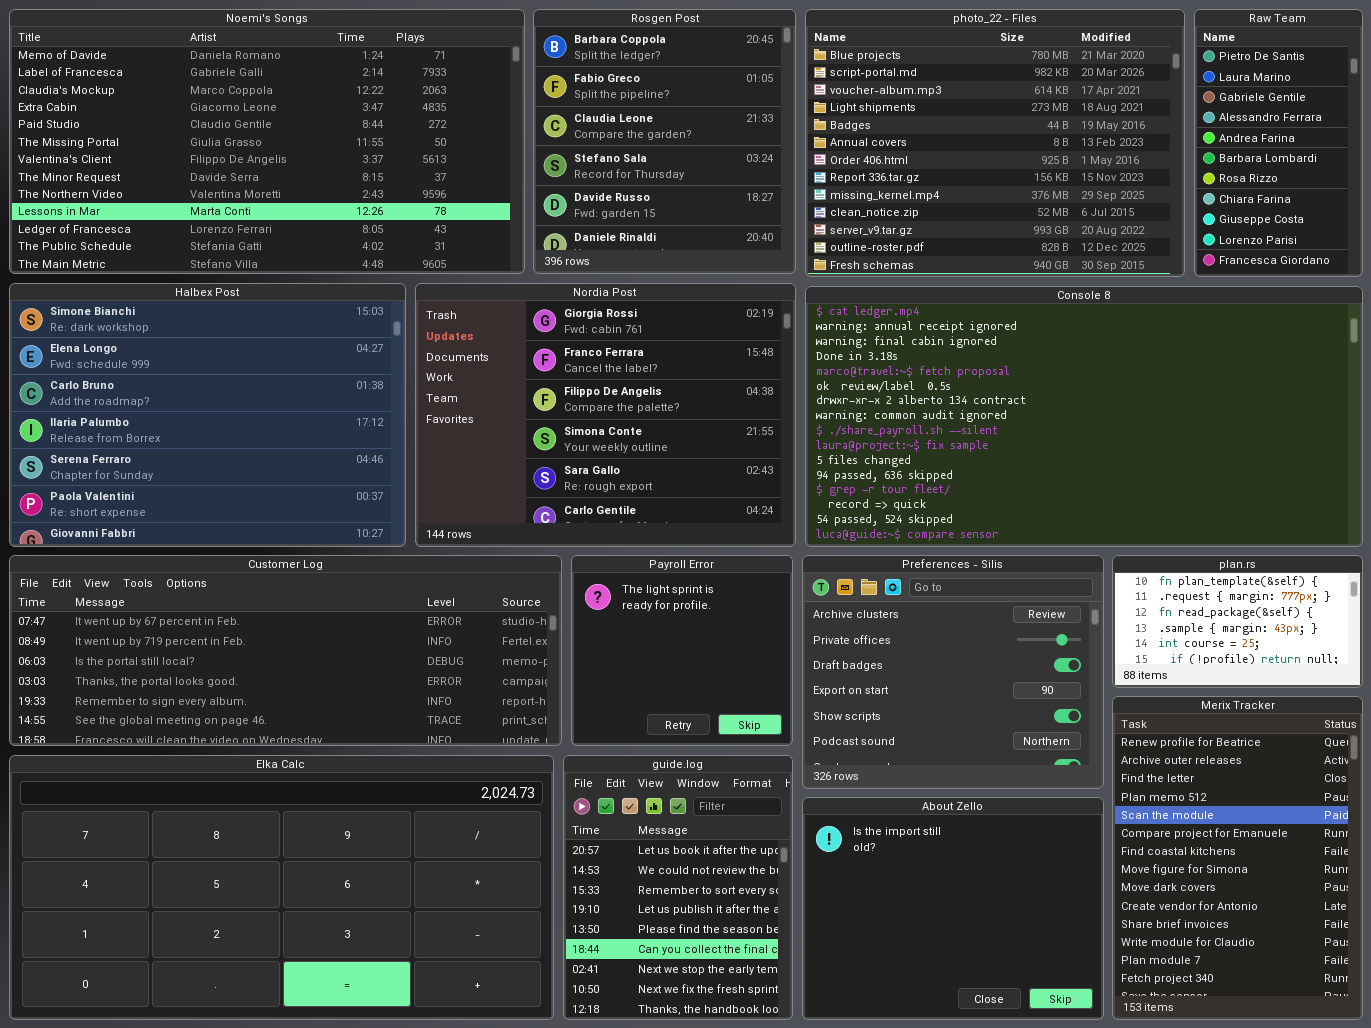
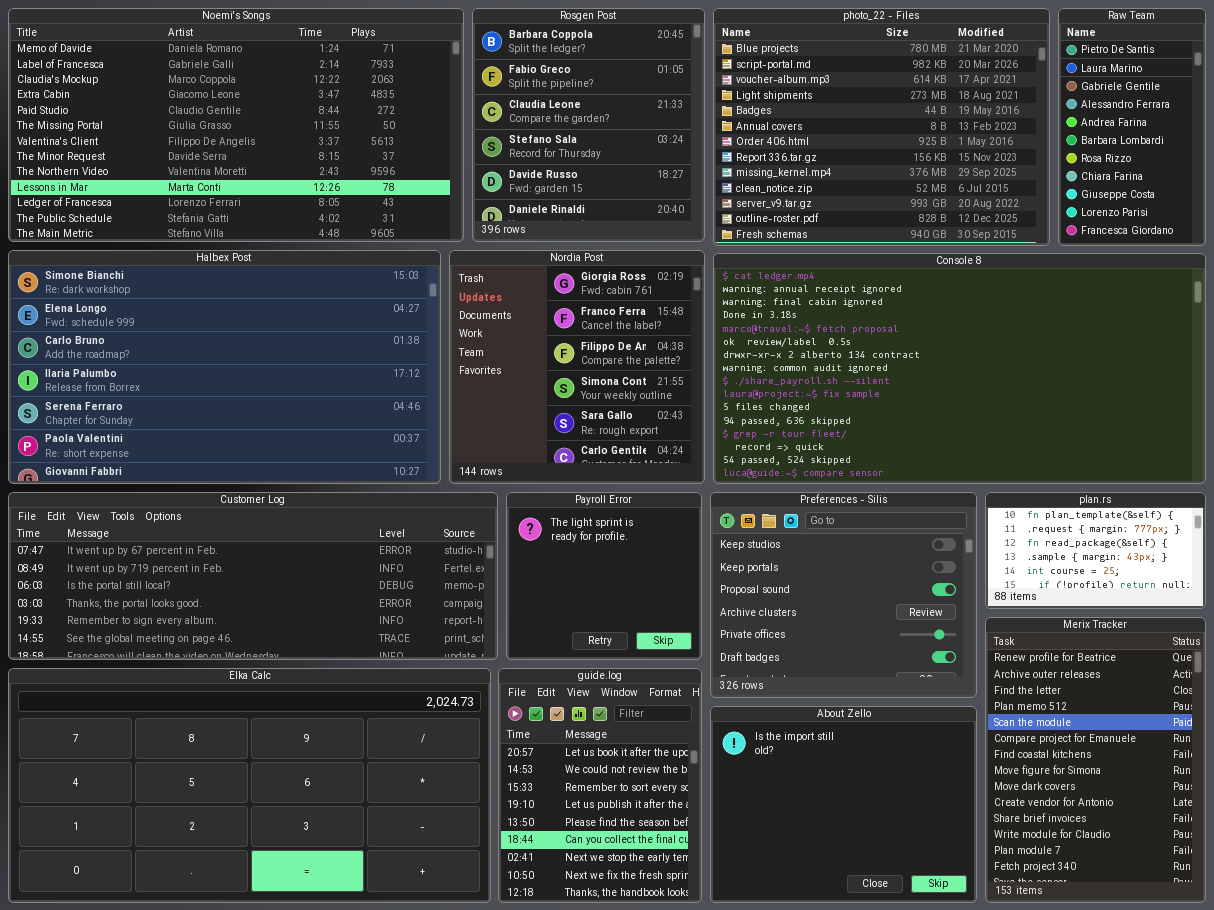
Halbex Post: [9,283,406,547] -> [8,250,441,484], resized
Nordia Post: [415,283,796,547] -> [449,250,705,484], resized
Preferences - Silis: [802,555,1104,789] -> [710,492,977,698], scrolled up 3 rows

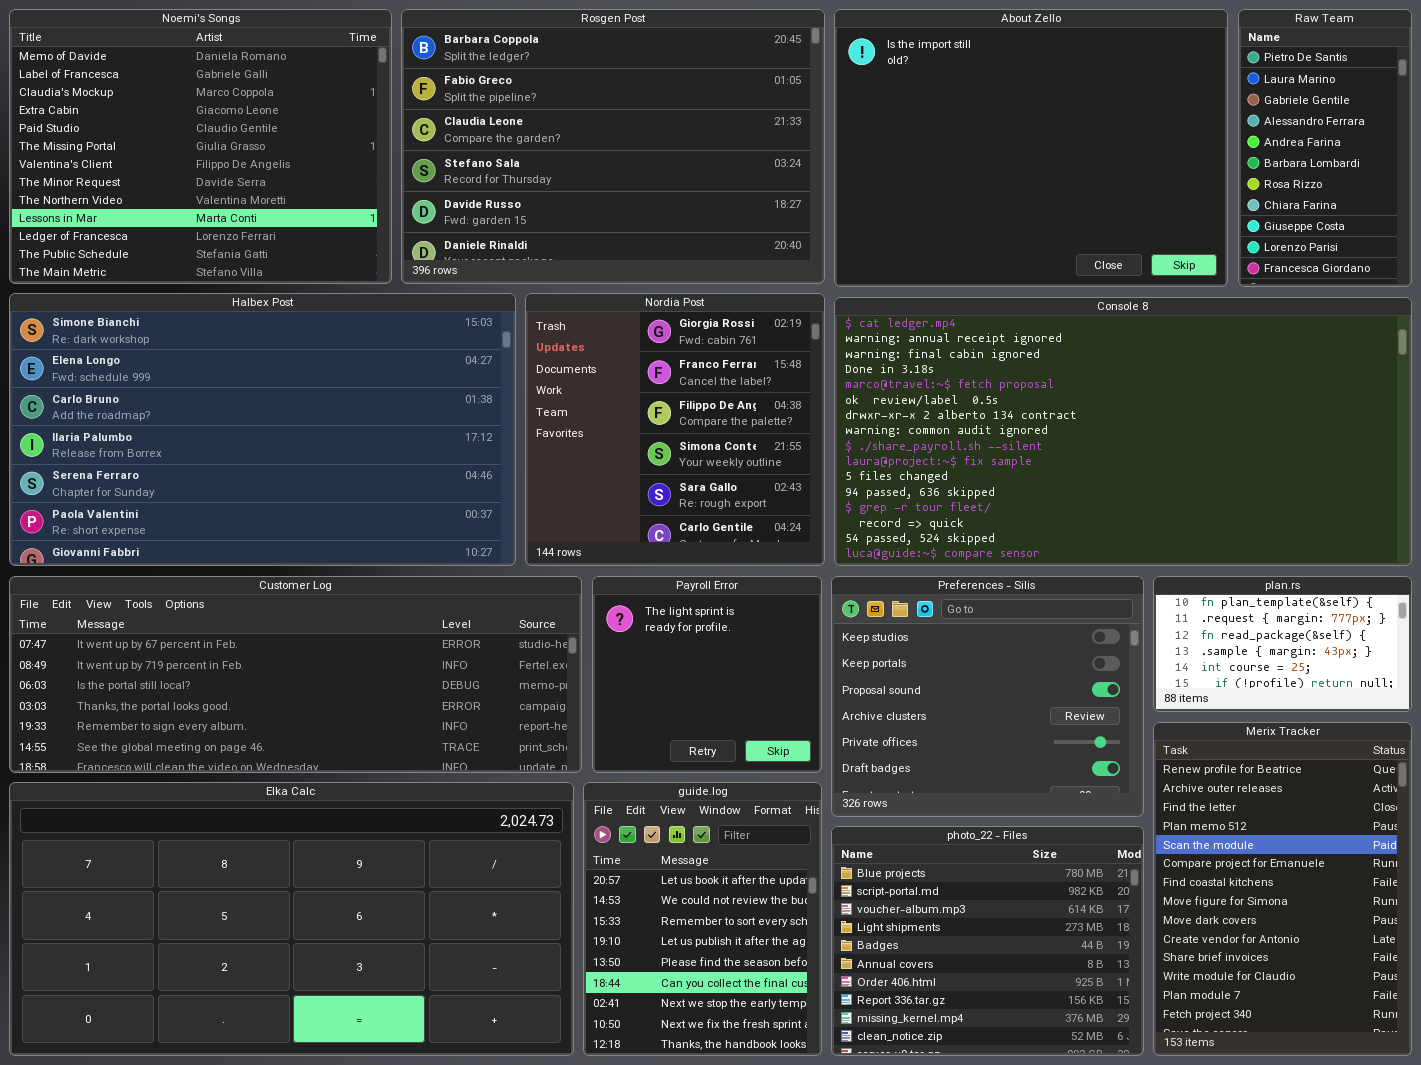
Noemi's Songs: [8,8,464,242] -> [9,9,392,284], resized
Rosgen Post: [472,8,705,242] -> [401,9,825,284], resized
photo_22 - Files: [713,8,1050,246] -> [831,826,1144,1056], moved, resized
About Zello: [710,706,977,903] -> [834,9,1228,287], moved, resized

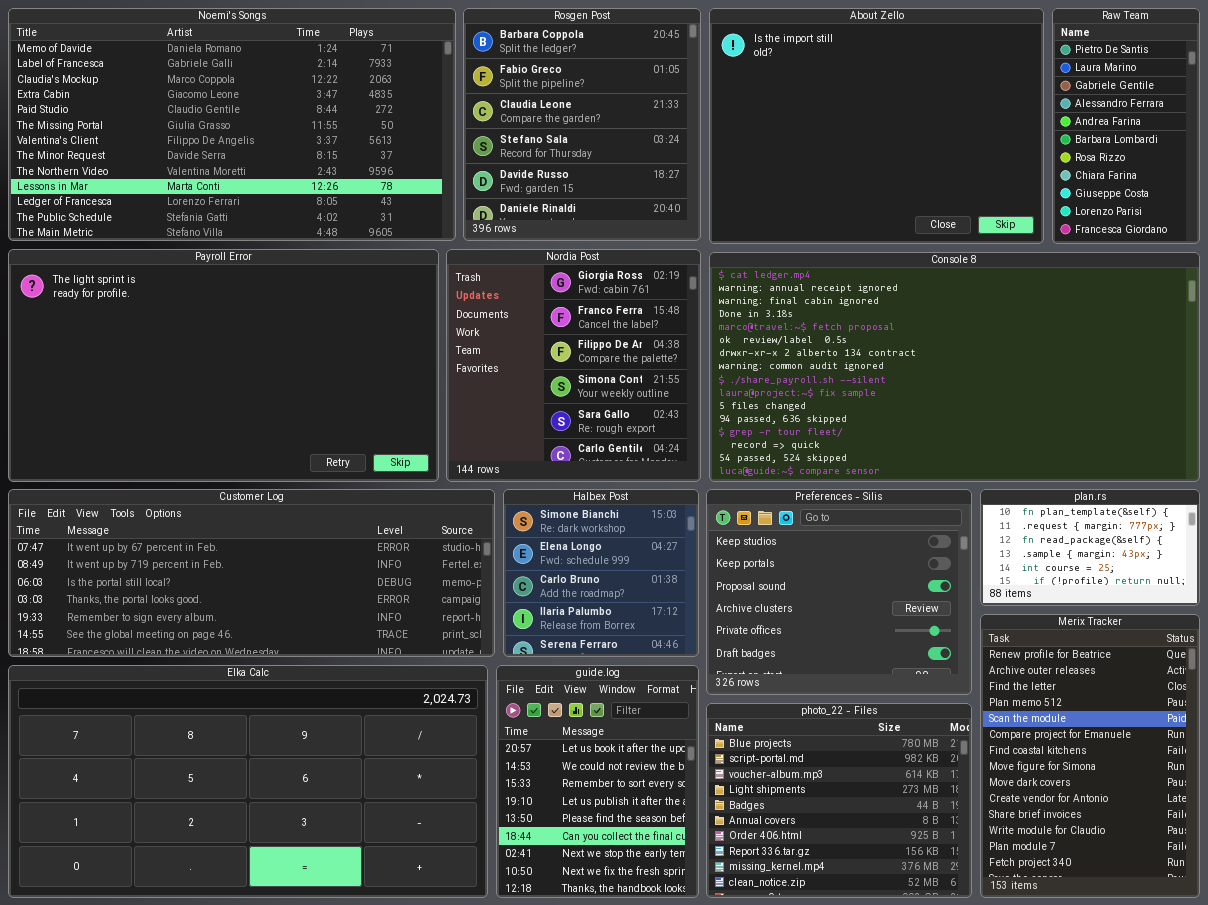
Noemi's Songs: [9,9,392,284] -> [8,8,456,241], resized
Rosgen Post: [401,9,825,284] -> [463,8,701,241], resized
Halbex Post: [9,293,516,566] -> [503,489,699,657], moved, resized
Payroll Error: [592,576,822,773] -> [8,249,439,482], moved, resized

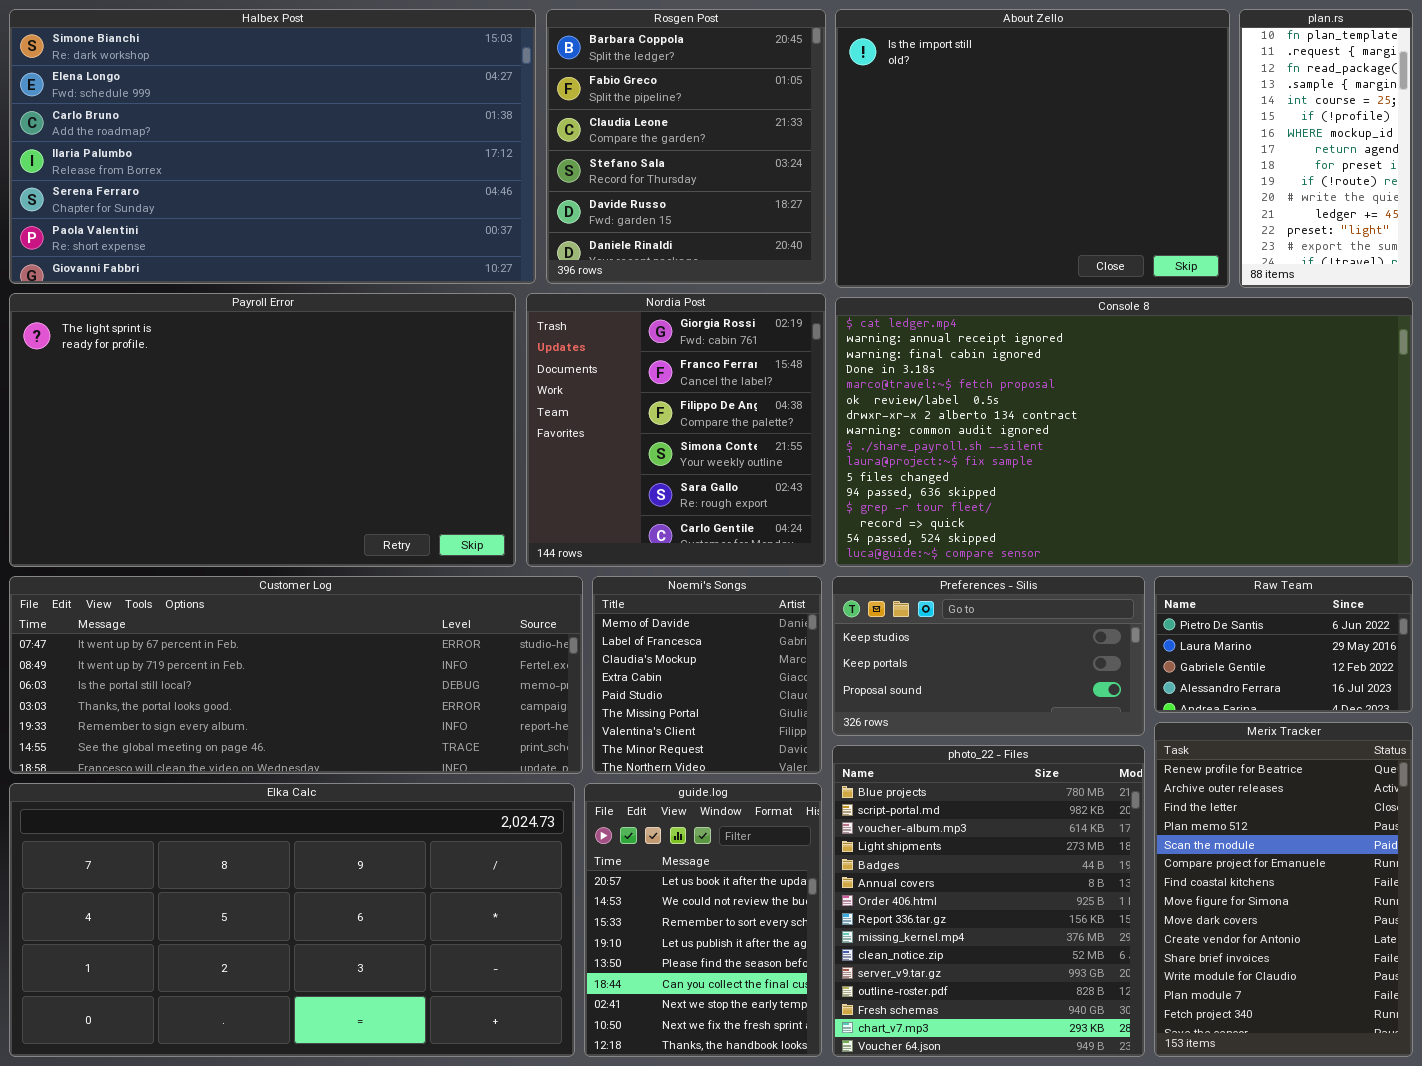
Noemi's Songs: [8,8,456,241] -> [592,576,822,774], moved, resized
Raw Team: [1052,8,1200,244] -> [1154,576,1413,713], moved, resized
Halbex Post: [503,489,699,657] -> [9,9,536,284], moved, resized
Preferences - Silis: [706,489,972,695] -> [832,576,1145,736], resized
plan.rs: [980,489,1200,606] -> [1239,9,1413,288], moved, resized
photo_22 - Files: [706,703,972,898] -> [832,745,1145,1057], resized

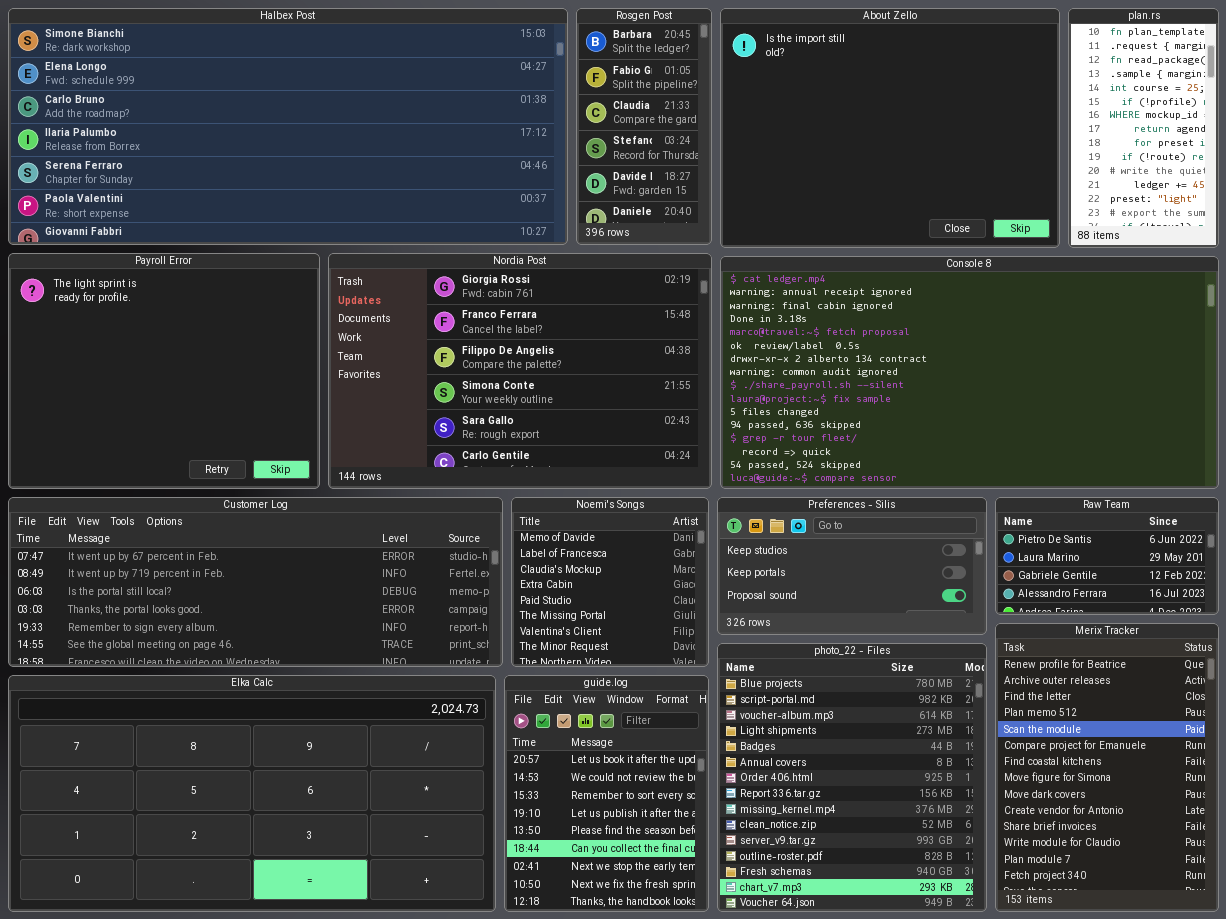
Halbex Post: [9,9,536,284] -> [8,8,568,245], resized
Rosgen Post: [546,9,826,284] -> [576,8,712,245], resized
Payroll Error: [9,293,516,567] -> [8,253,320,489], resized
Nordia Post: [526,293,826,567] -> [328,253,712,489], resized

